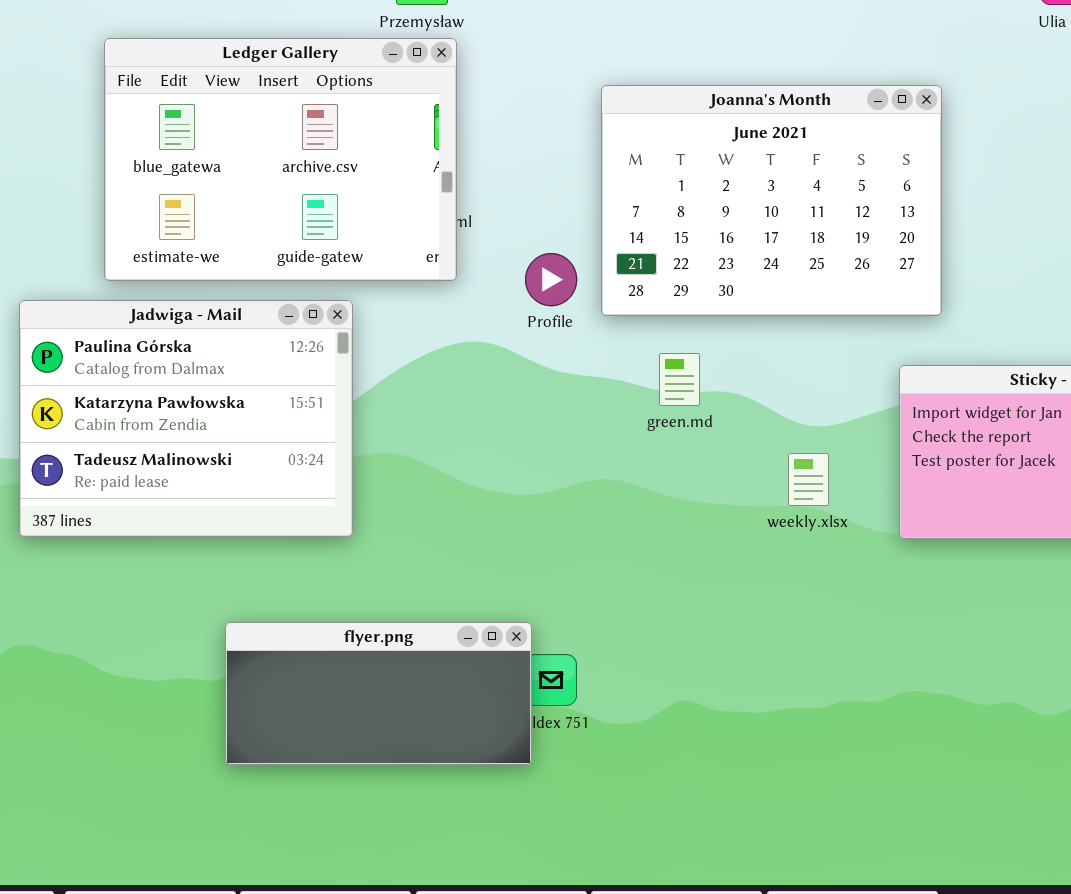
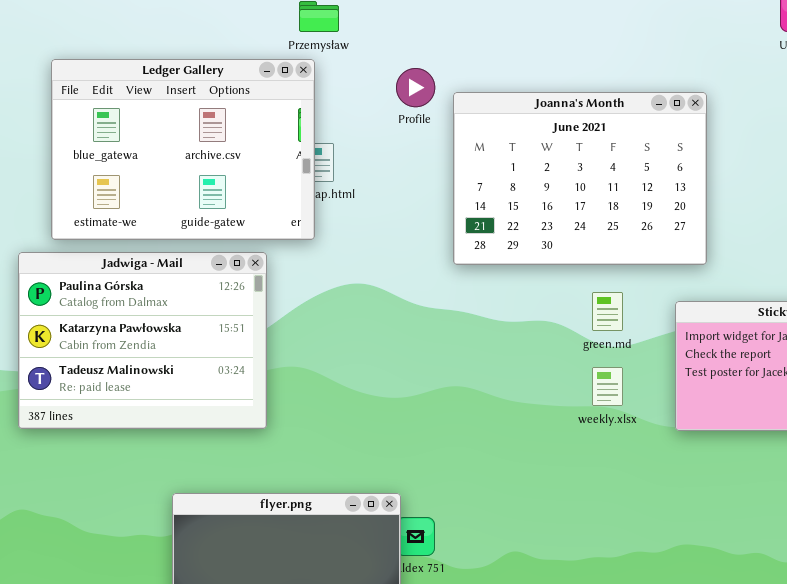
Ledger Gallery: [104,38,457,281] -> [51,59,315,240], moved
Profile: [525,253,577,306] -> [396,68,435,107], moved
green.md: [659,353,700,406] -> [592,292,623,331], moved

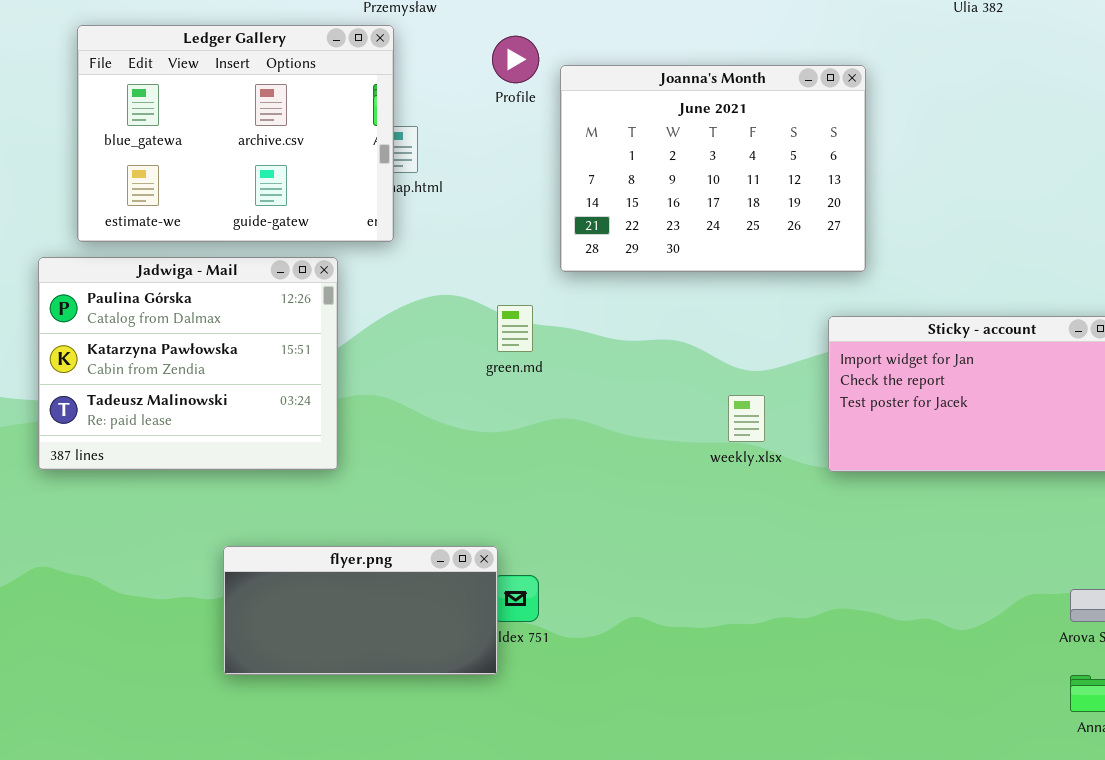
green.md: [592,292,623,331] -> [497,305,533,352], moved

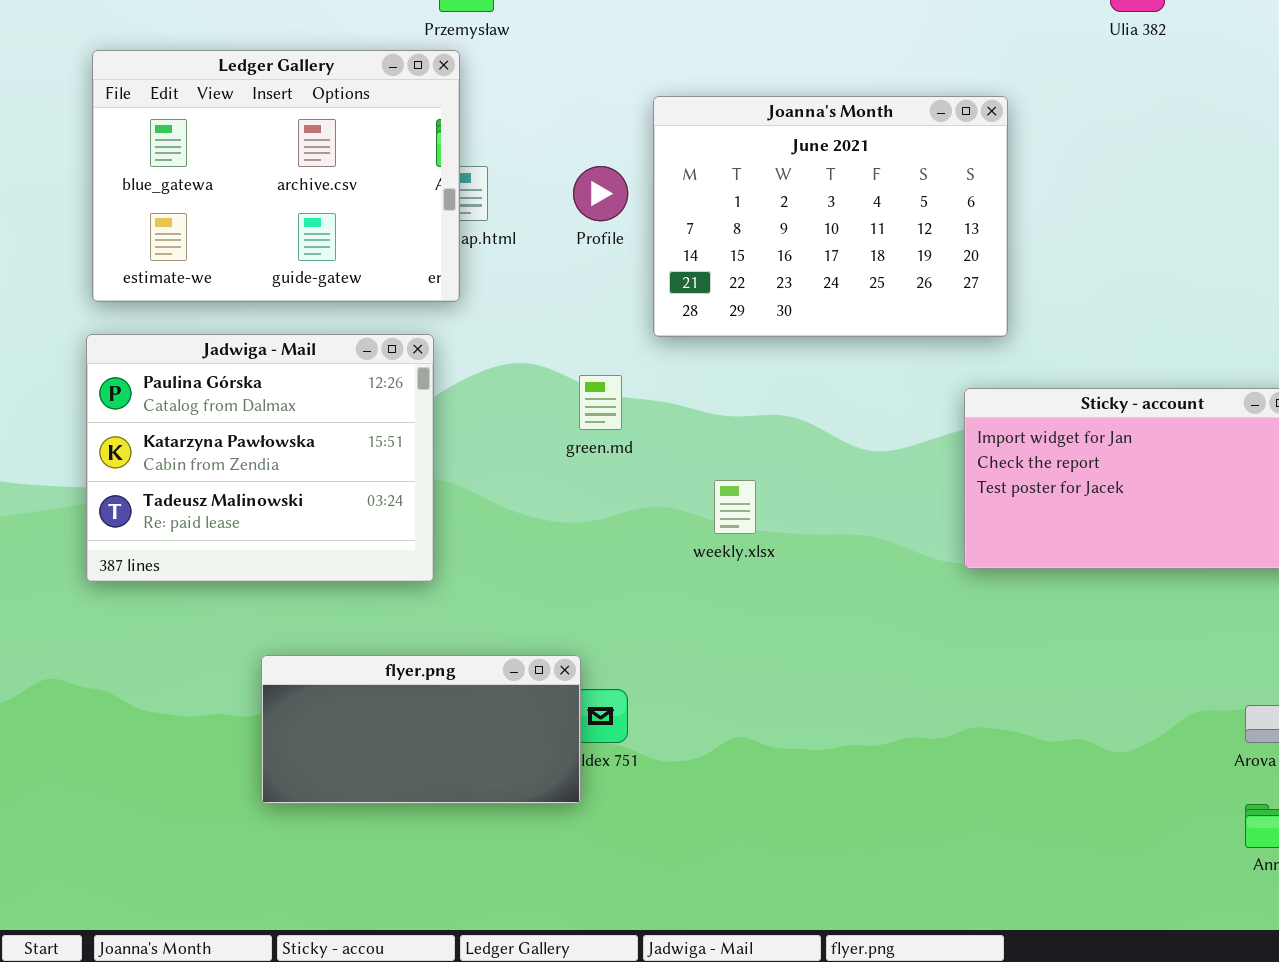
Profile: [492,36,539,83] -> [573,166,628,221], moved
Jadwiga - Mail: [38,257,338,470] -> [86,334,434,582], moved
weekly.xlsx: [728,395,765,442] -> [714,480,756,534], moved

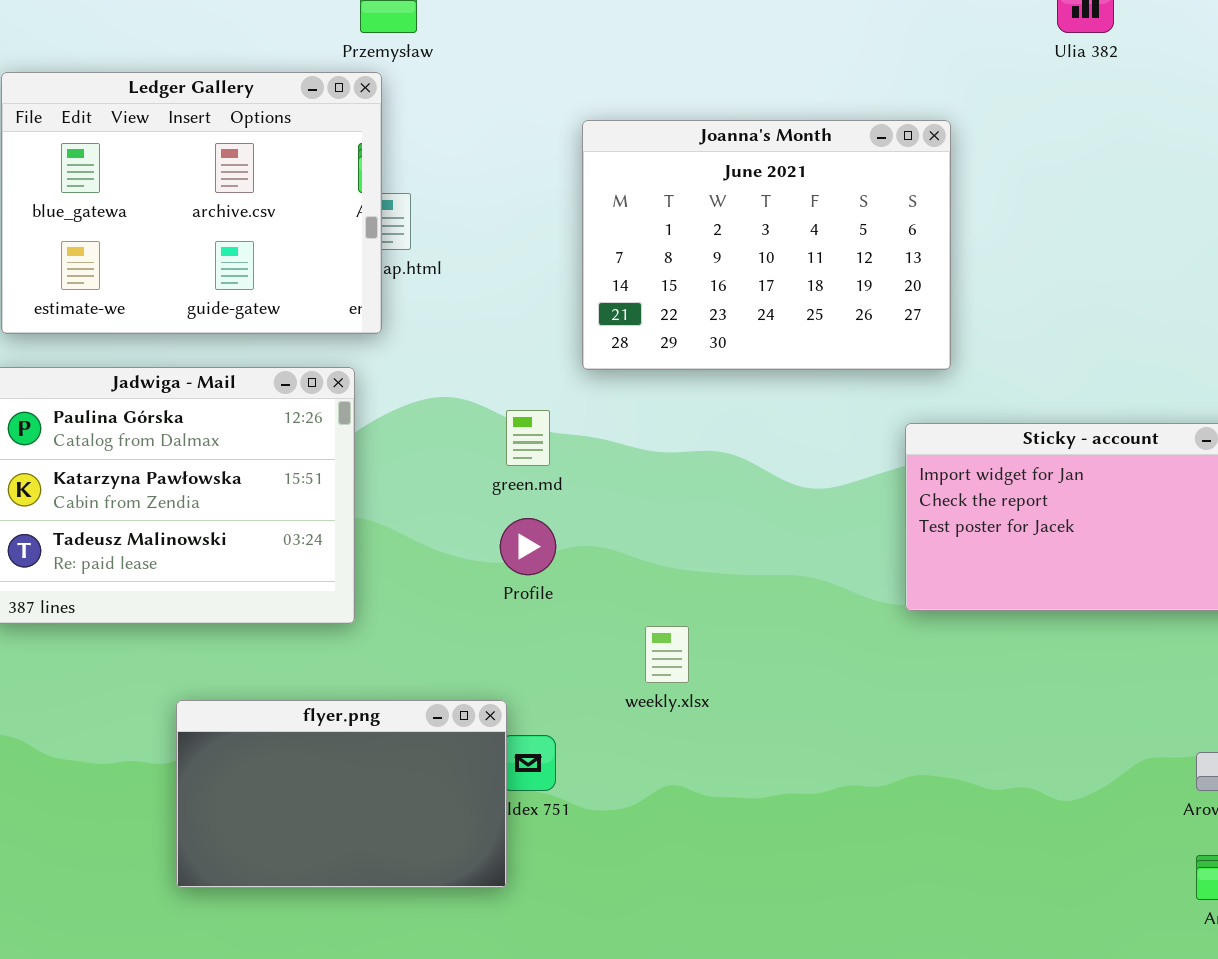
Profile: [573,166,628,221] -> [500,518,556,575], moved
weekly.xlsx: [714,480,756,534] -> [645,626,689,683], moved
flyer.png: [261,655,581,804] -> [176,700,507,888], resized

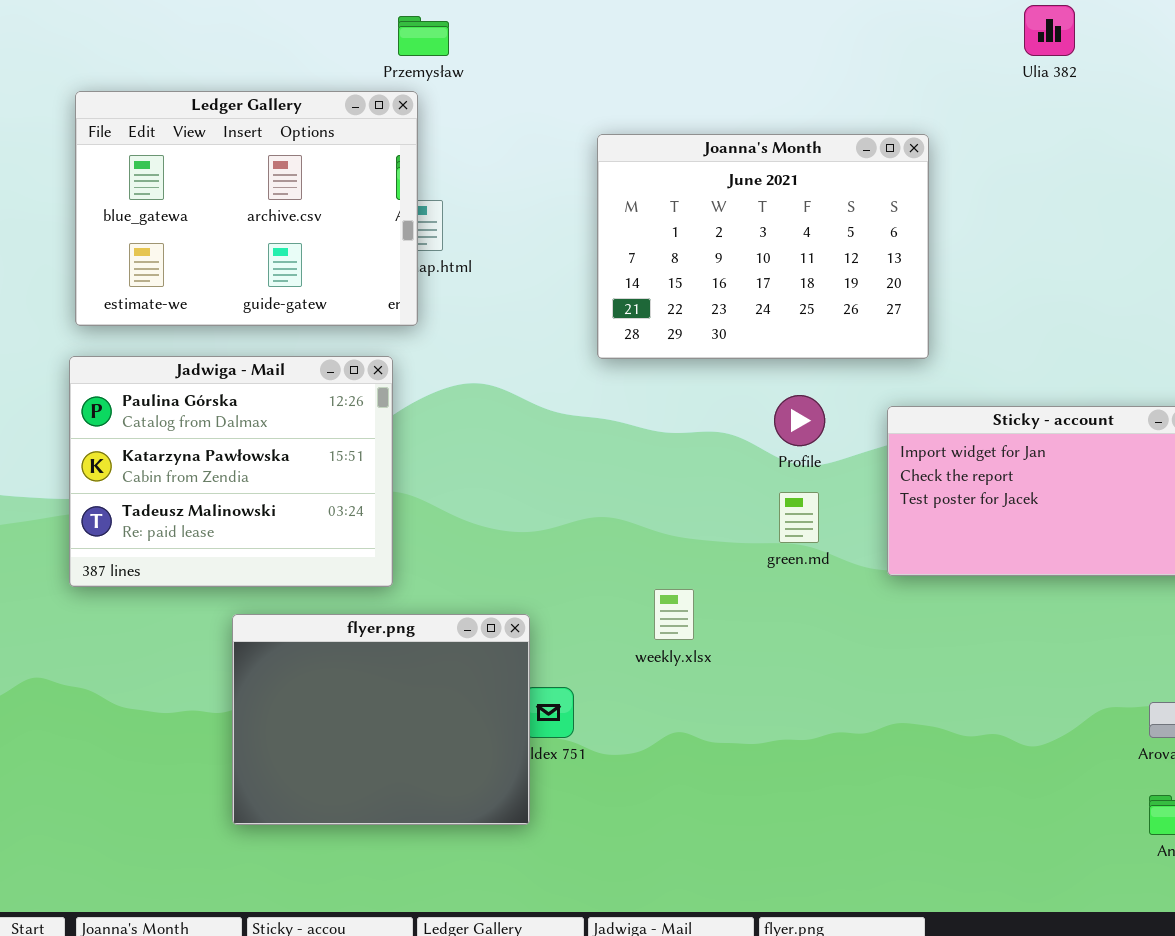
green.md: [506,410,550,466] -> [779,492,819,543], moved
Profile: [500,518,556,575] -> [774,395,825,446], moved
flyer.png: [176,700,507,888] -> [232,614,530,825], resized

